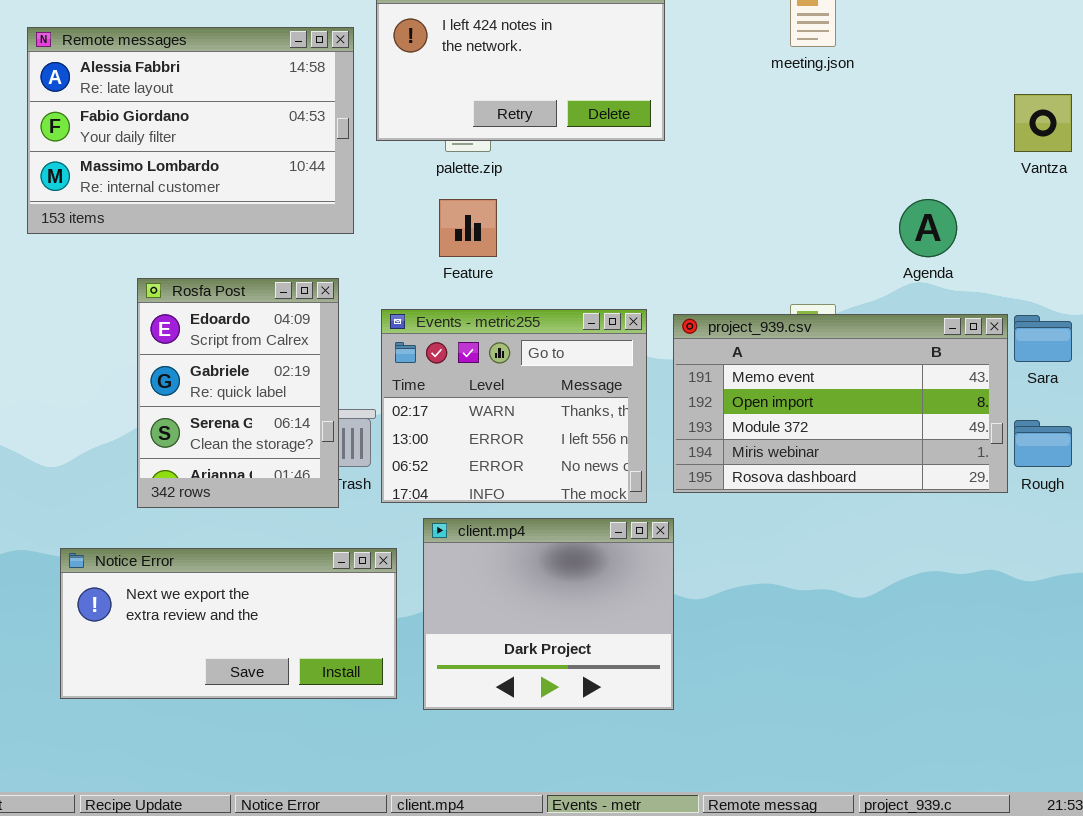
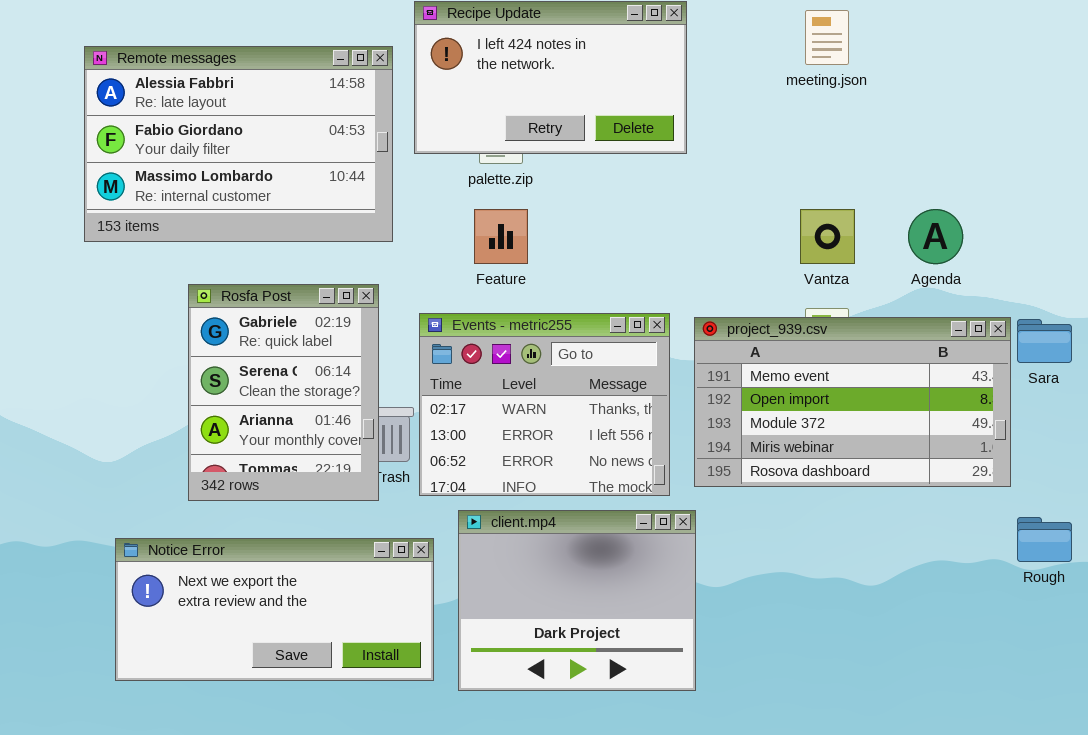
Vantza: [1014,94,1072,152] -> [800,209,855,264], moved
Rosfa Post: [137,278,339,508] -> [188,284,379,501], scrolled down 1 row
Rough: [1014,420,1072,467] -> [1017,517,1072,562], moved

